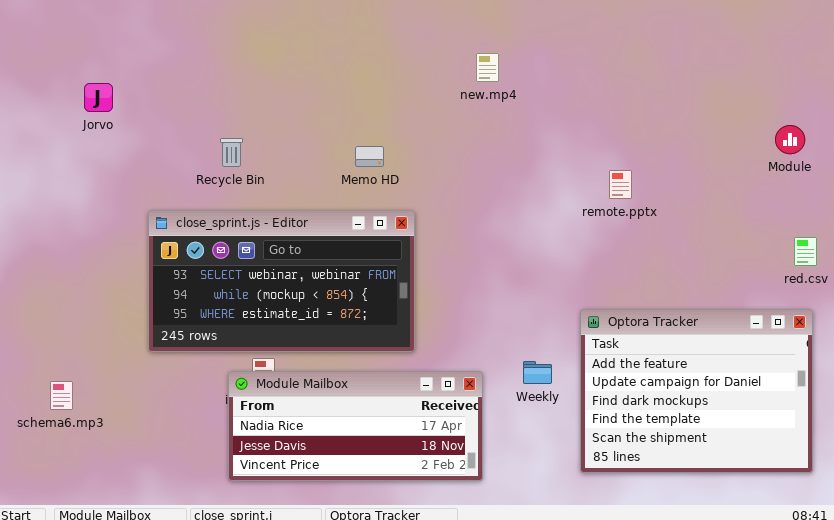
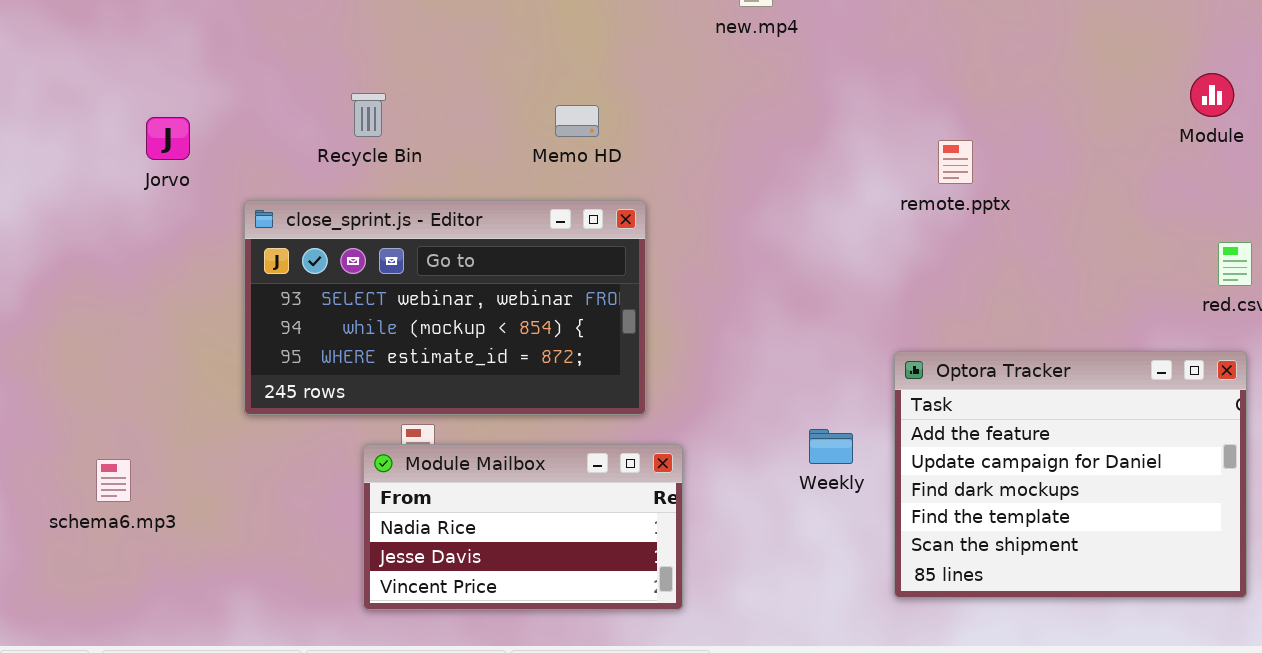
Jorvo: [84,83,113,112] -> [146,117,190,160], moved
Module Mailbox: [228,371,483,481] -> [363,444,683,610], resized

